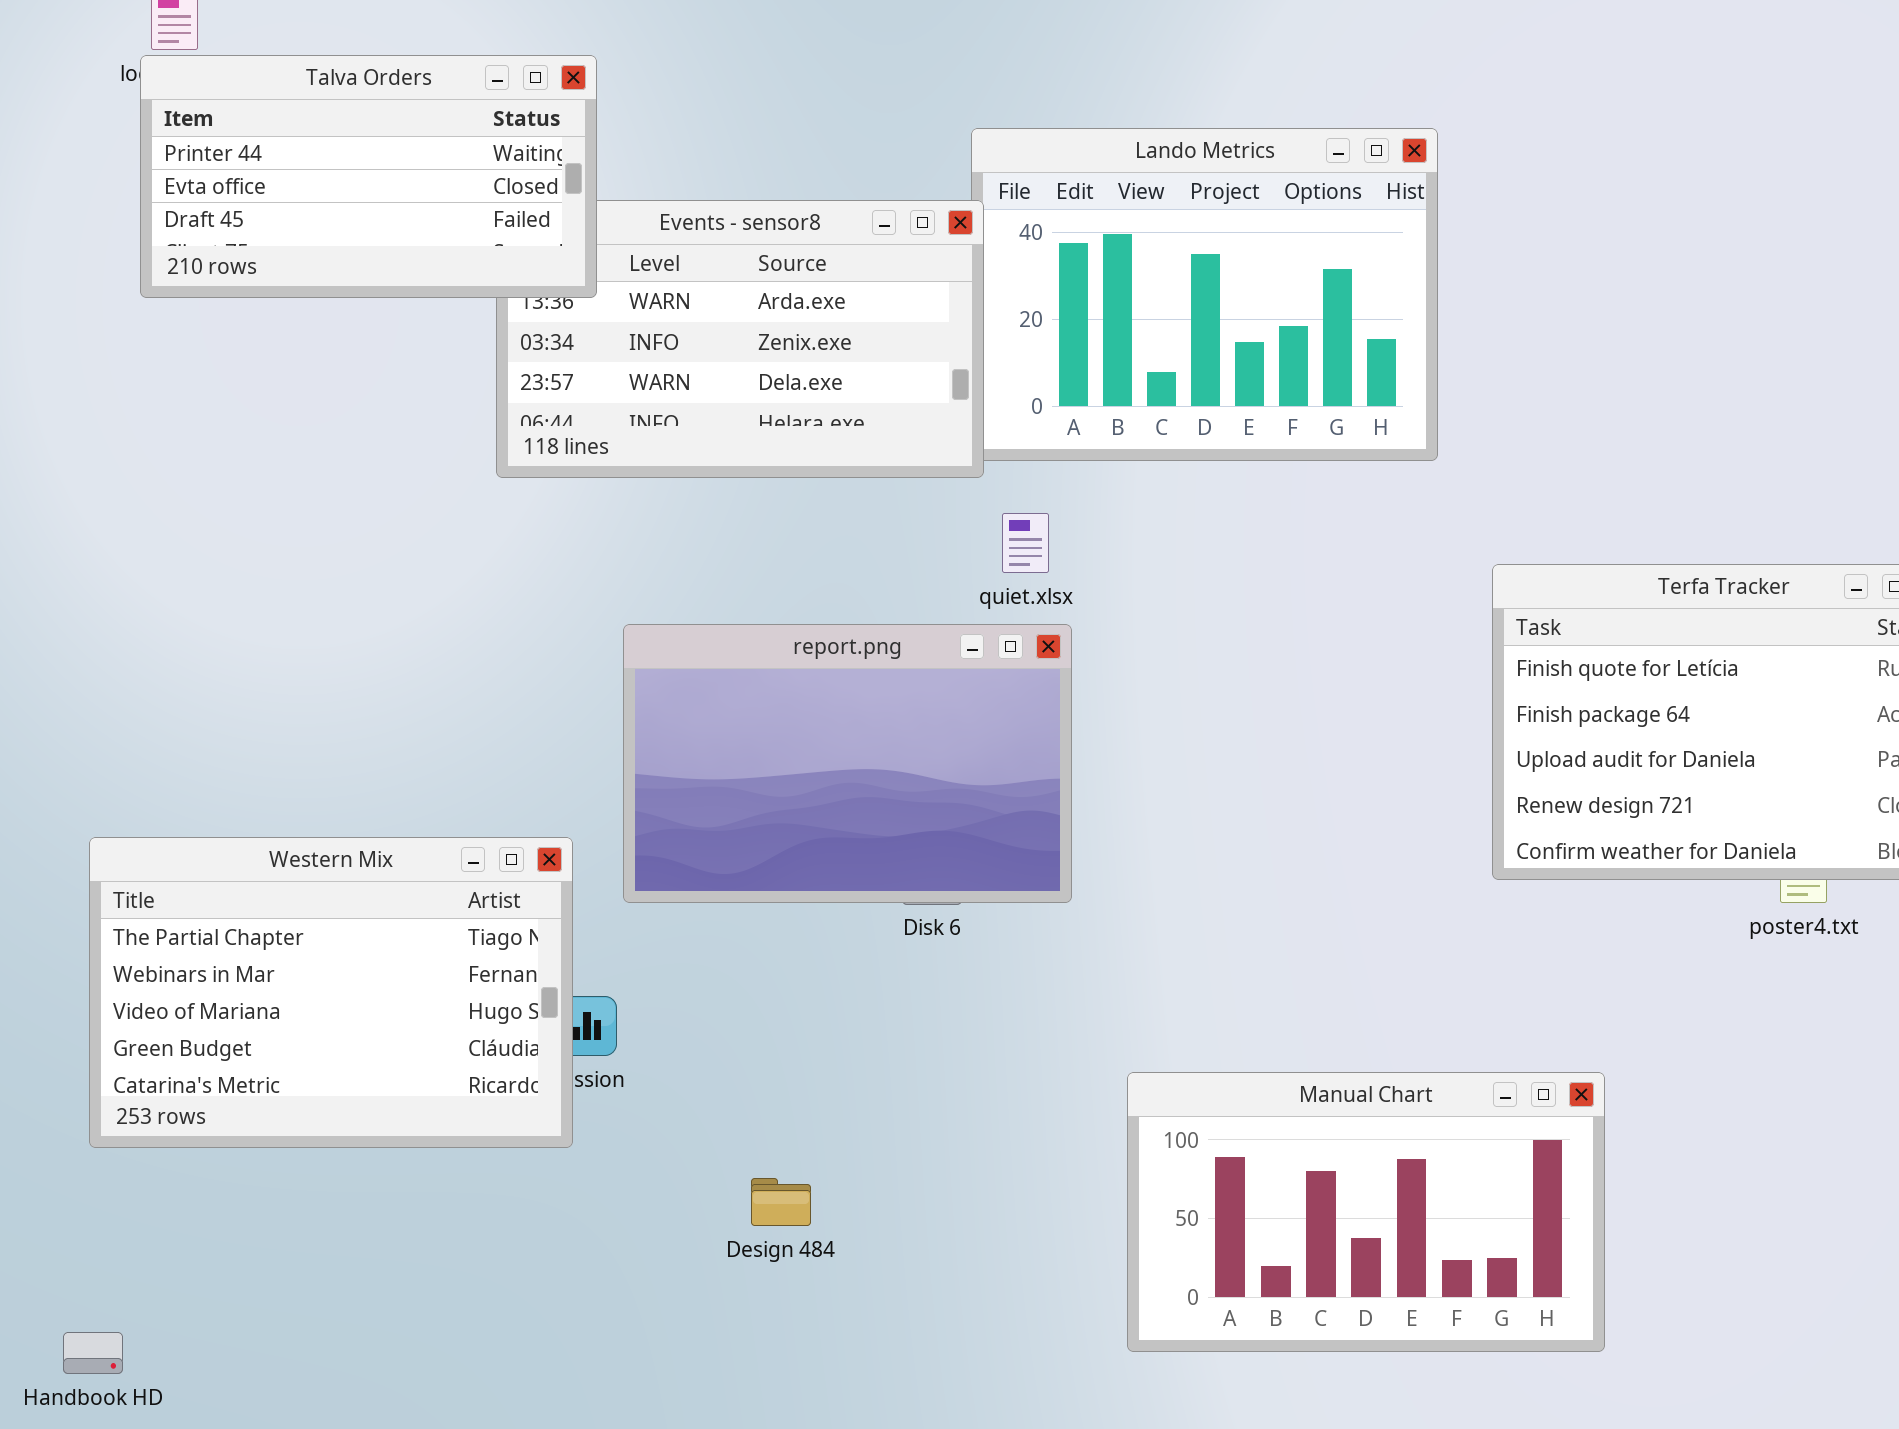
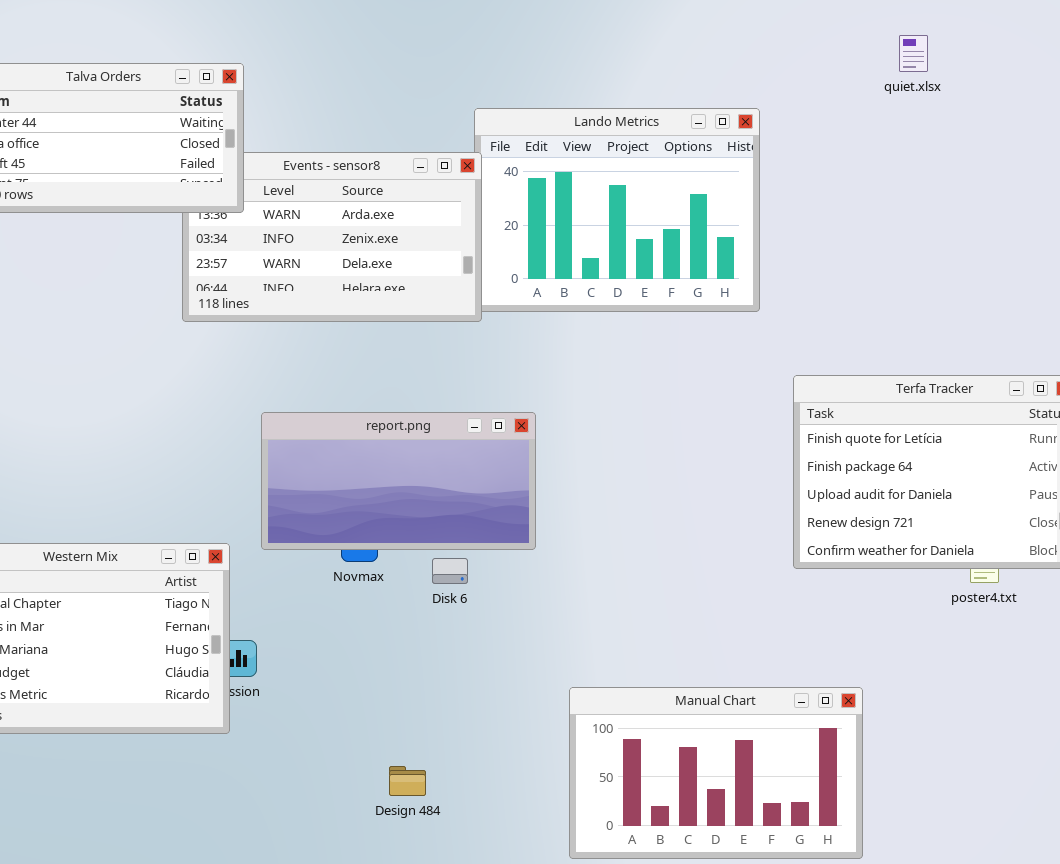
quiet.xlsx: [1002,513,1049,573] -> [899,35,928,72], moved
report.png: [623,624,1072,903] -> [261,412,536,550], resized
Design 484: [751,1178,811,1226] -> [389,766,426,796], moved

